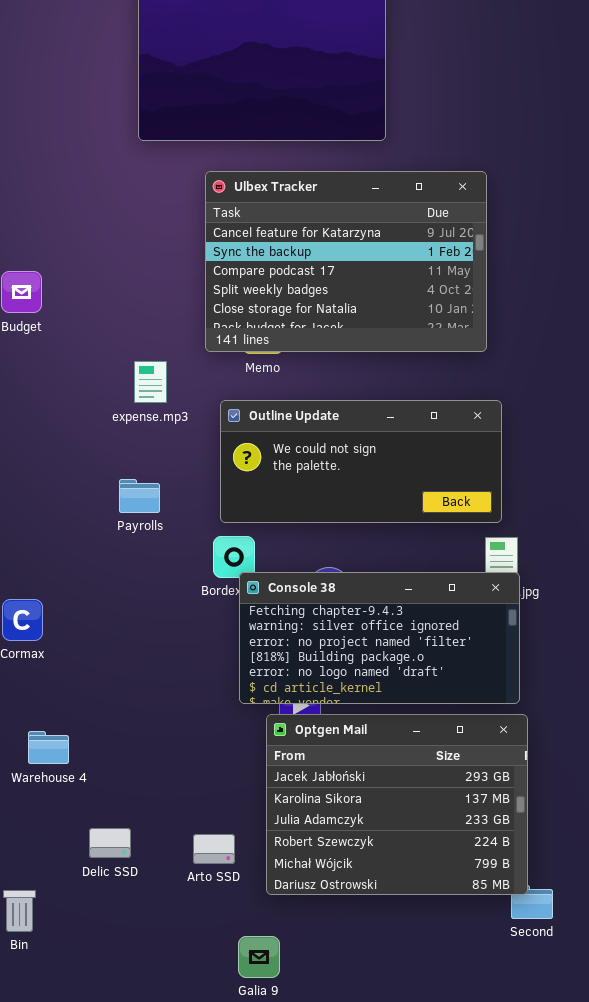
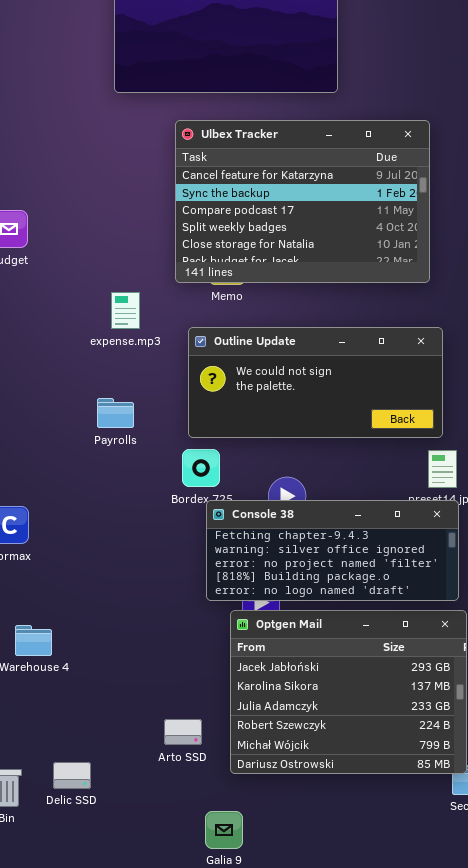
Console 38: [239,572,520,704] -> [206,500,459,601], resized
Delic SSD: [89,828,131,858] -> [53,762,91,789], moved

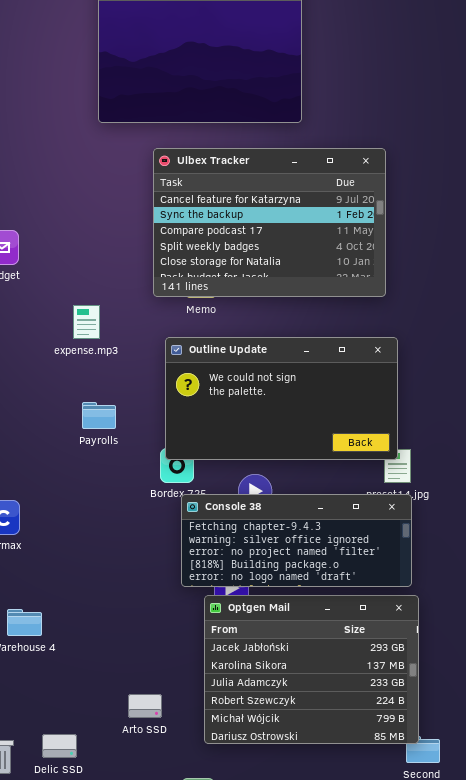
expense.mp3: [111,292,140,329] -> [73,305,100,339], moved
Outline Update: [188,327,443,438] -> [165,337,398,460], resized
Arto SSD: [164,719,202,745] -> [128,694,162,718], moved

